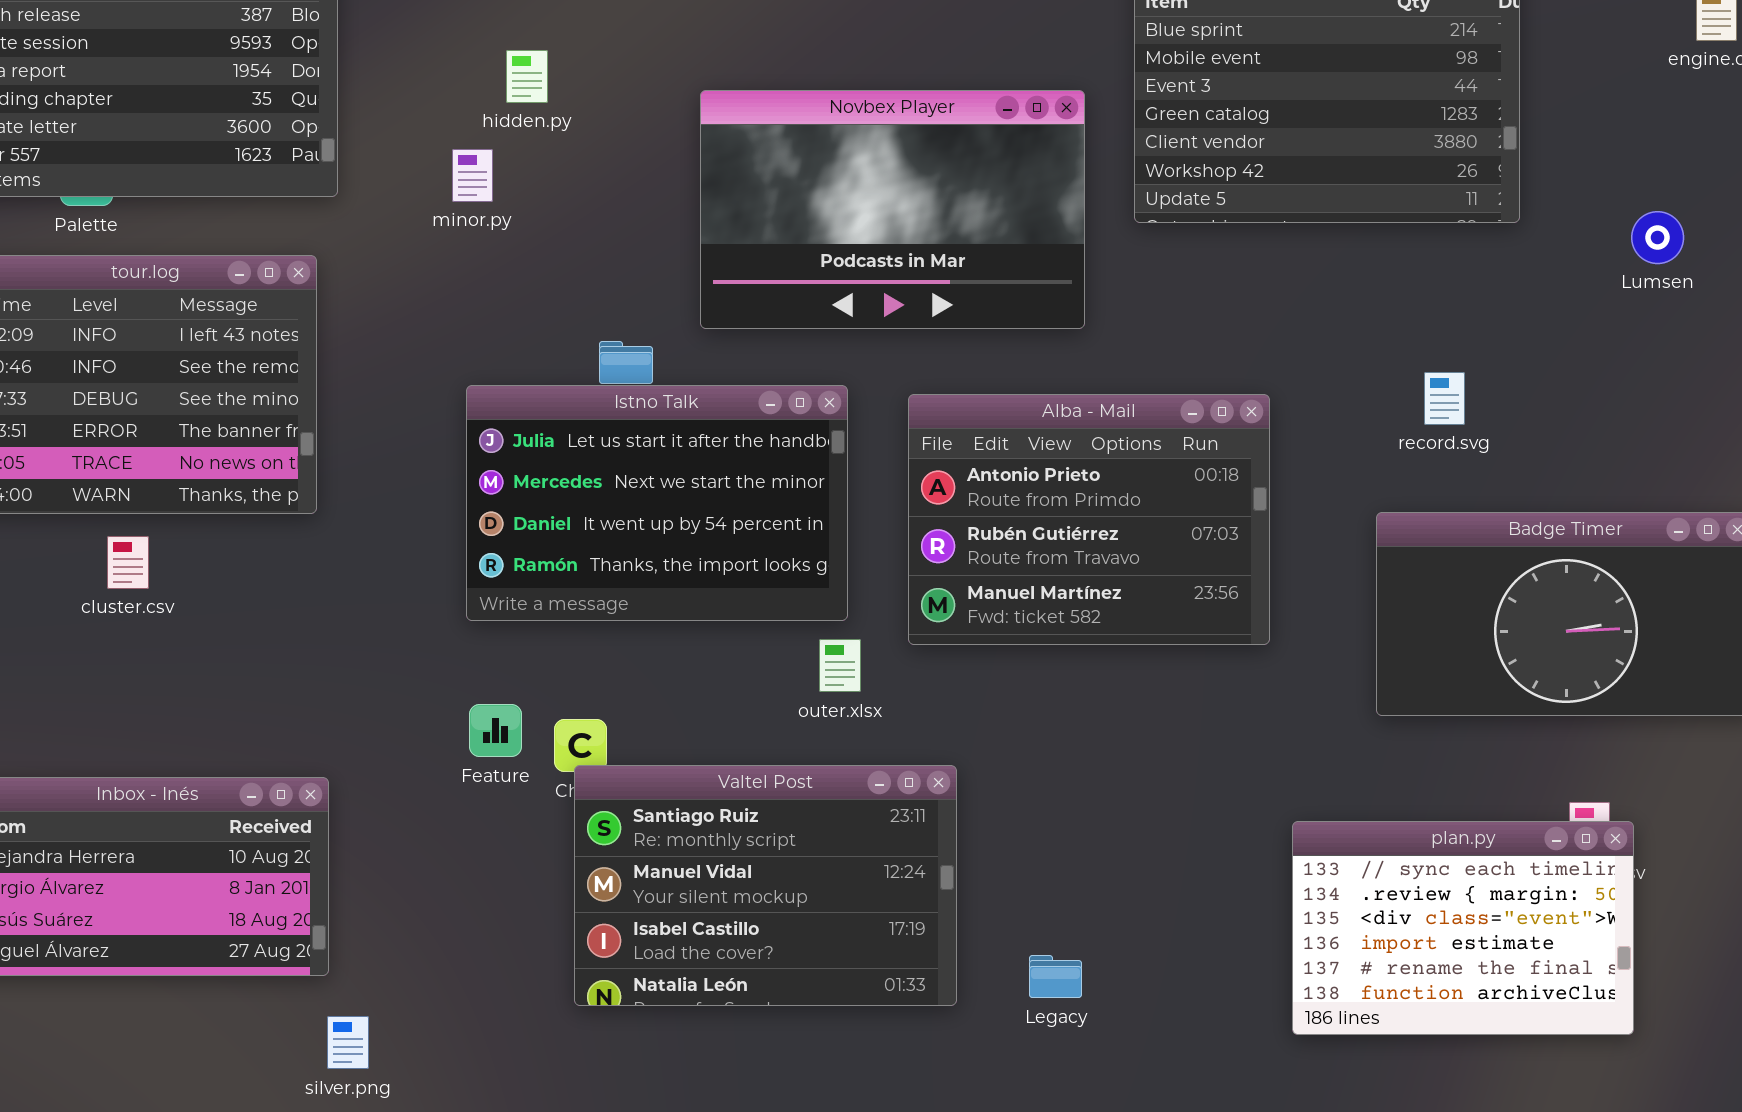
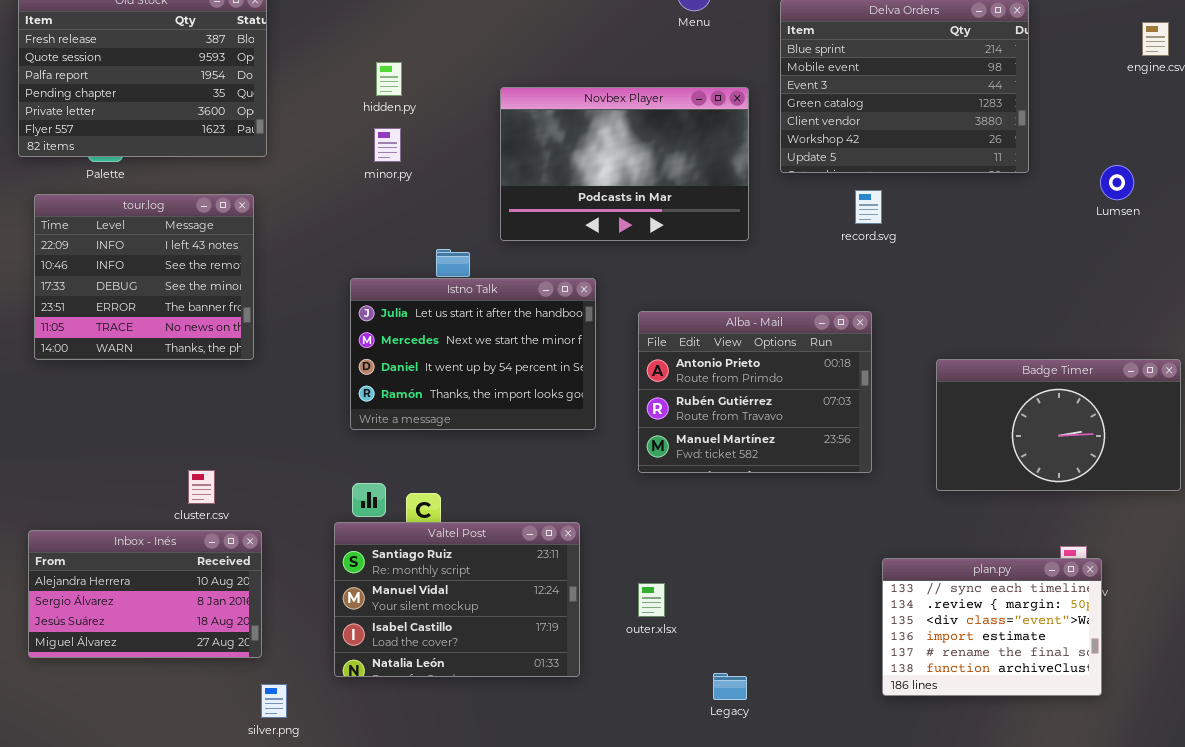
minor.py: [452,149,493,202] -> [374,128,401,162], moved
record.svg: [1424,372,1465,425] -> [855,190,882,224], moved
Alba - Mail: [908,394,1270,645] -> [638,311,872,473], moved
cluster.csv: [107,536,149,589] -> [188,470,215,504], moved
outer.xlsx: [819,639,861,692] -> [638,583,665,617], moved
Valtel Post: [574,765,957,1006] -> [334,522,580,677], moved
Legacy: [1029,955,1082,998] -> [713,673,747,700], moved

